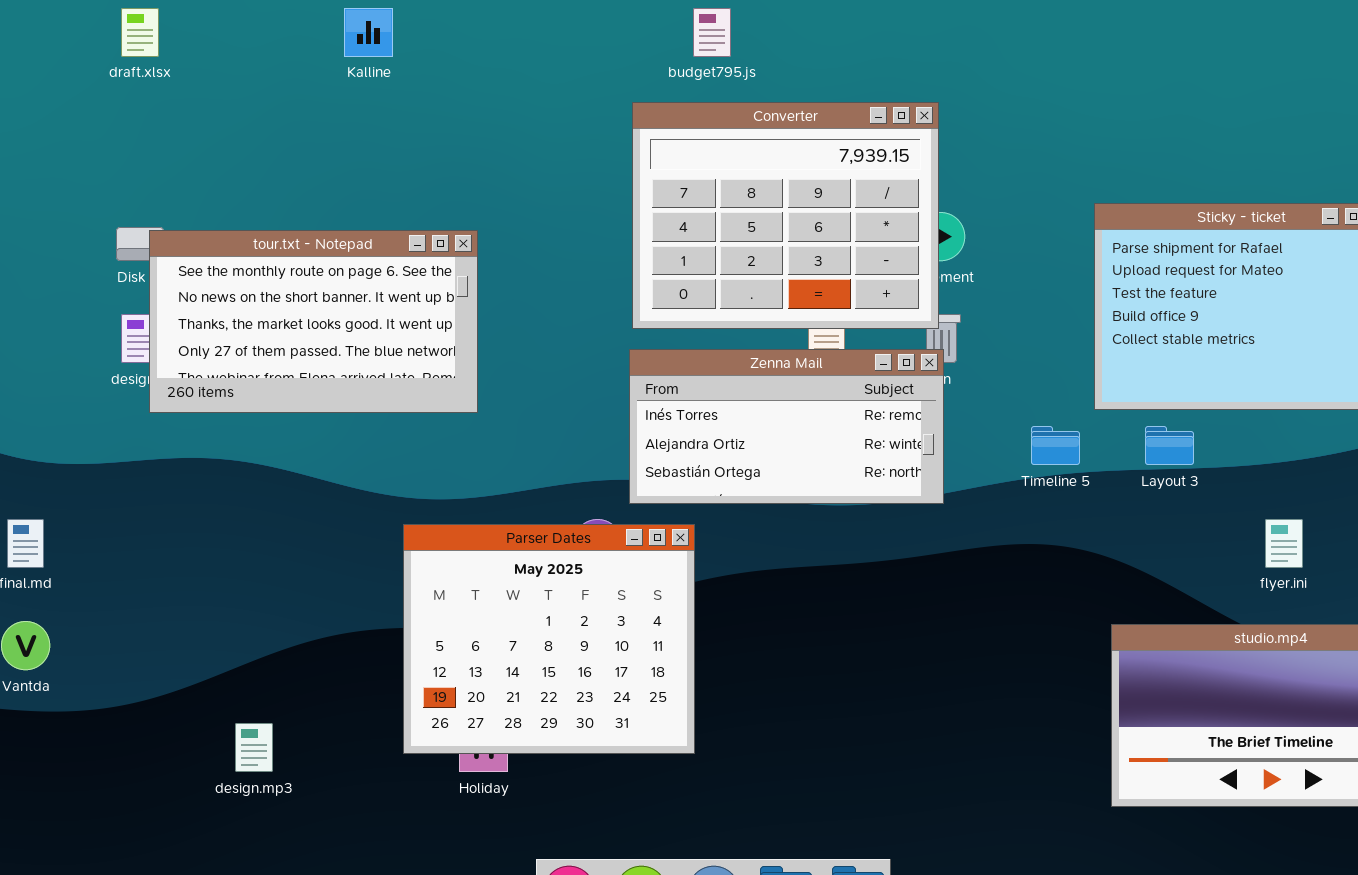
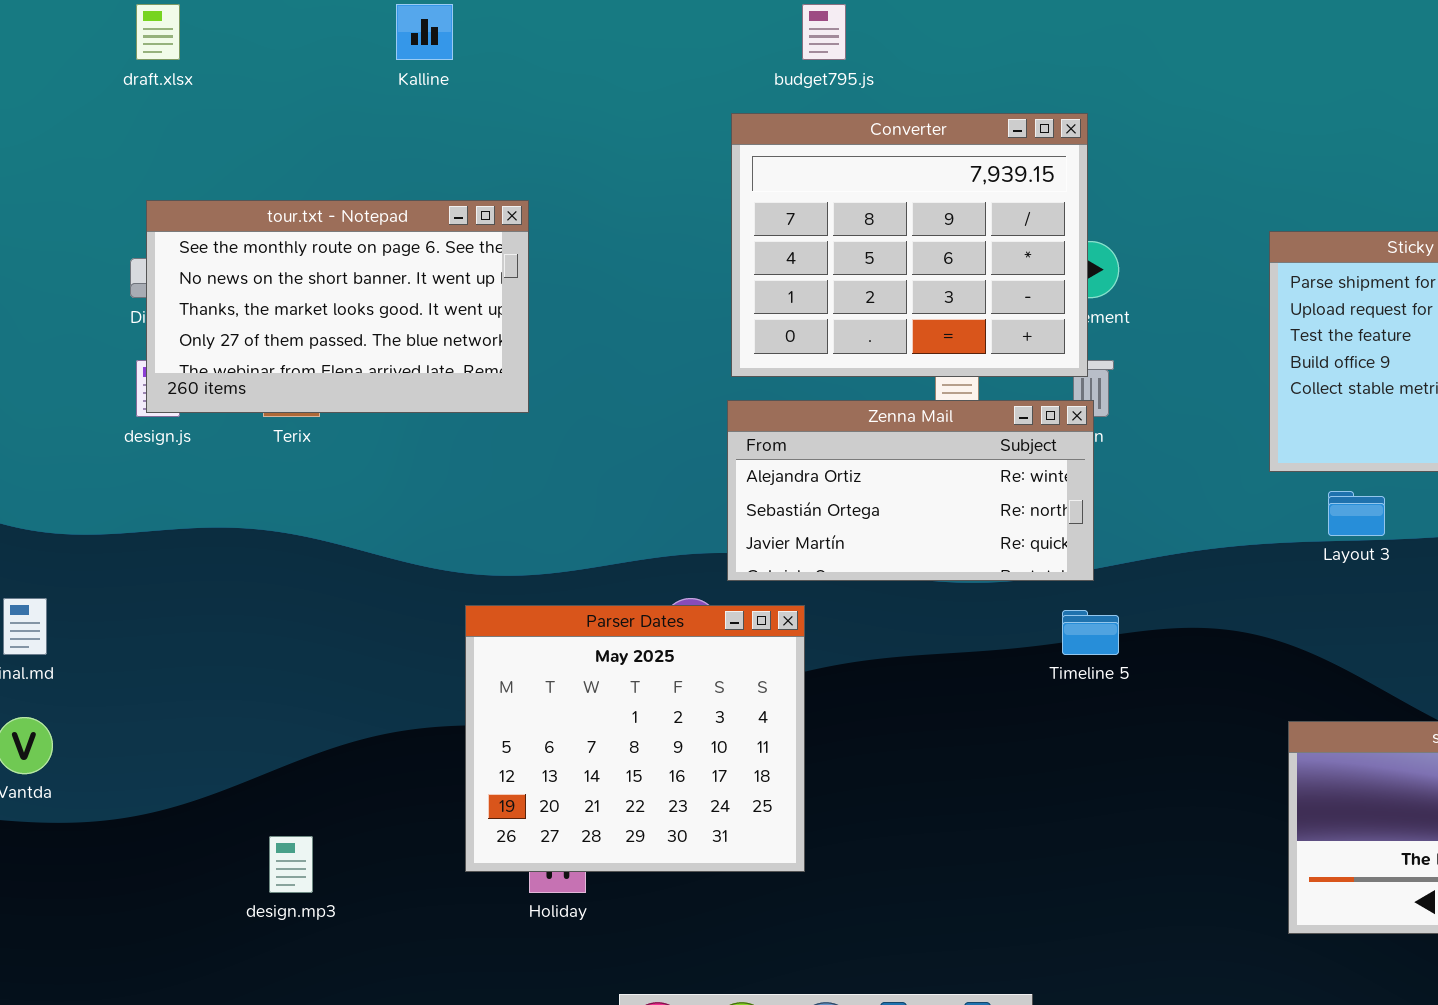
tour.txt - Notepad: [149,230,478,413] -> [146,200,529,413], moved
Zenna Mail: [629,349,944,504] -> [727,400,1094,581], scrolled down 1 row
Timeline 5: [1031,426,1080,465] -> [1062,610,1119,655], moved

